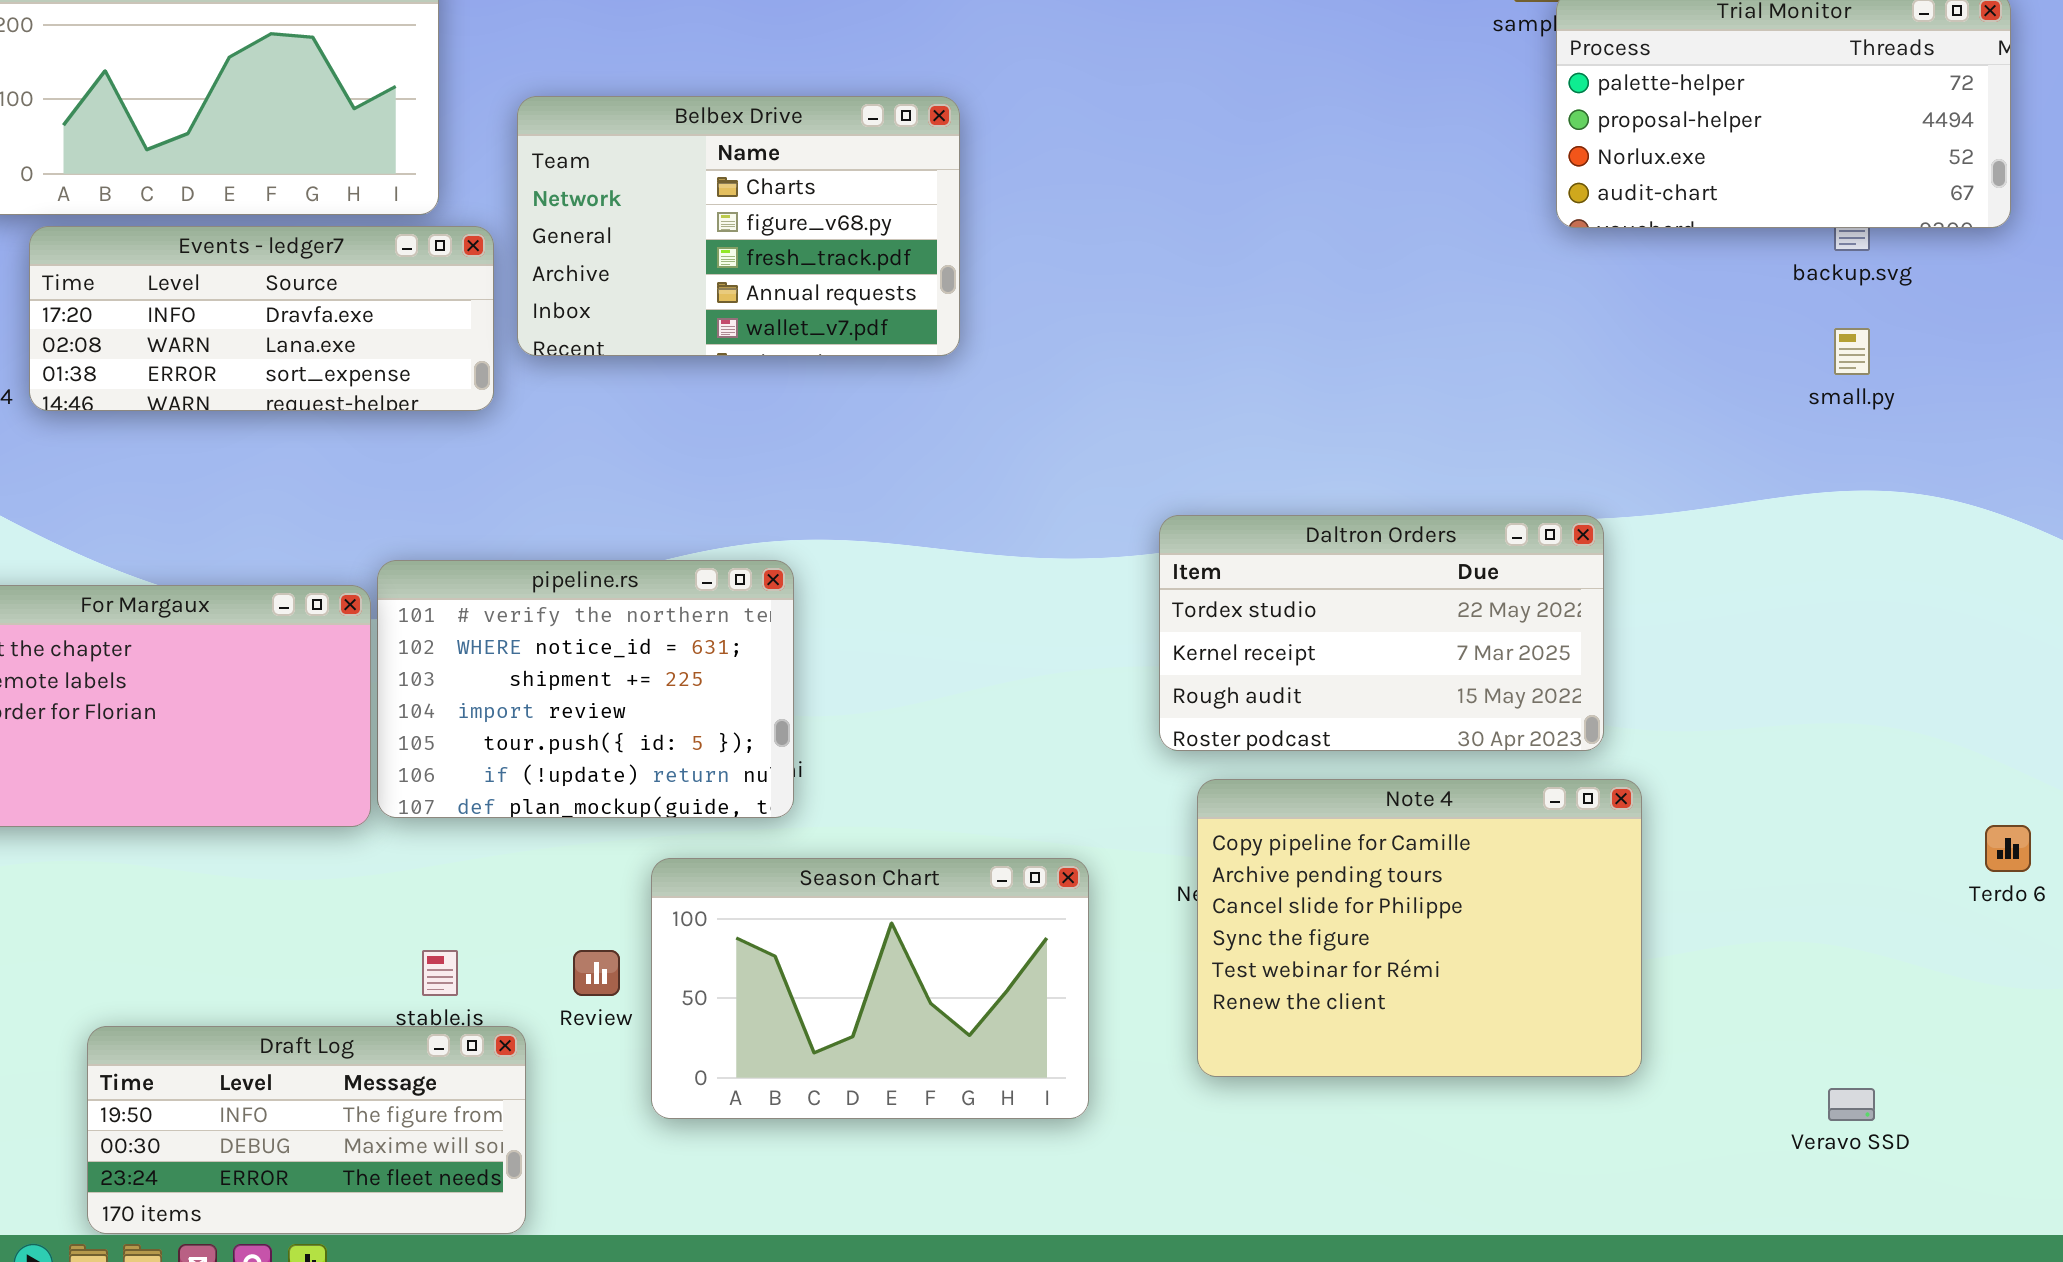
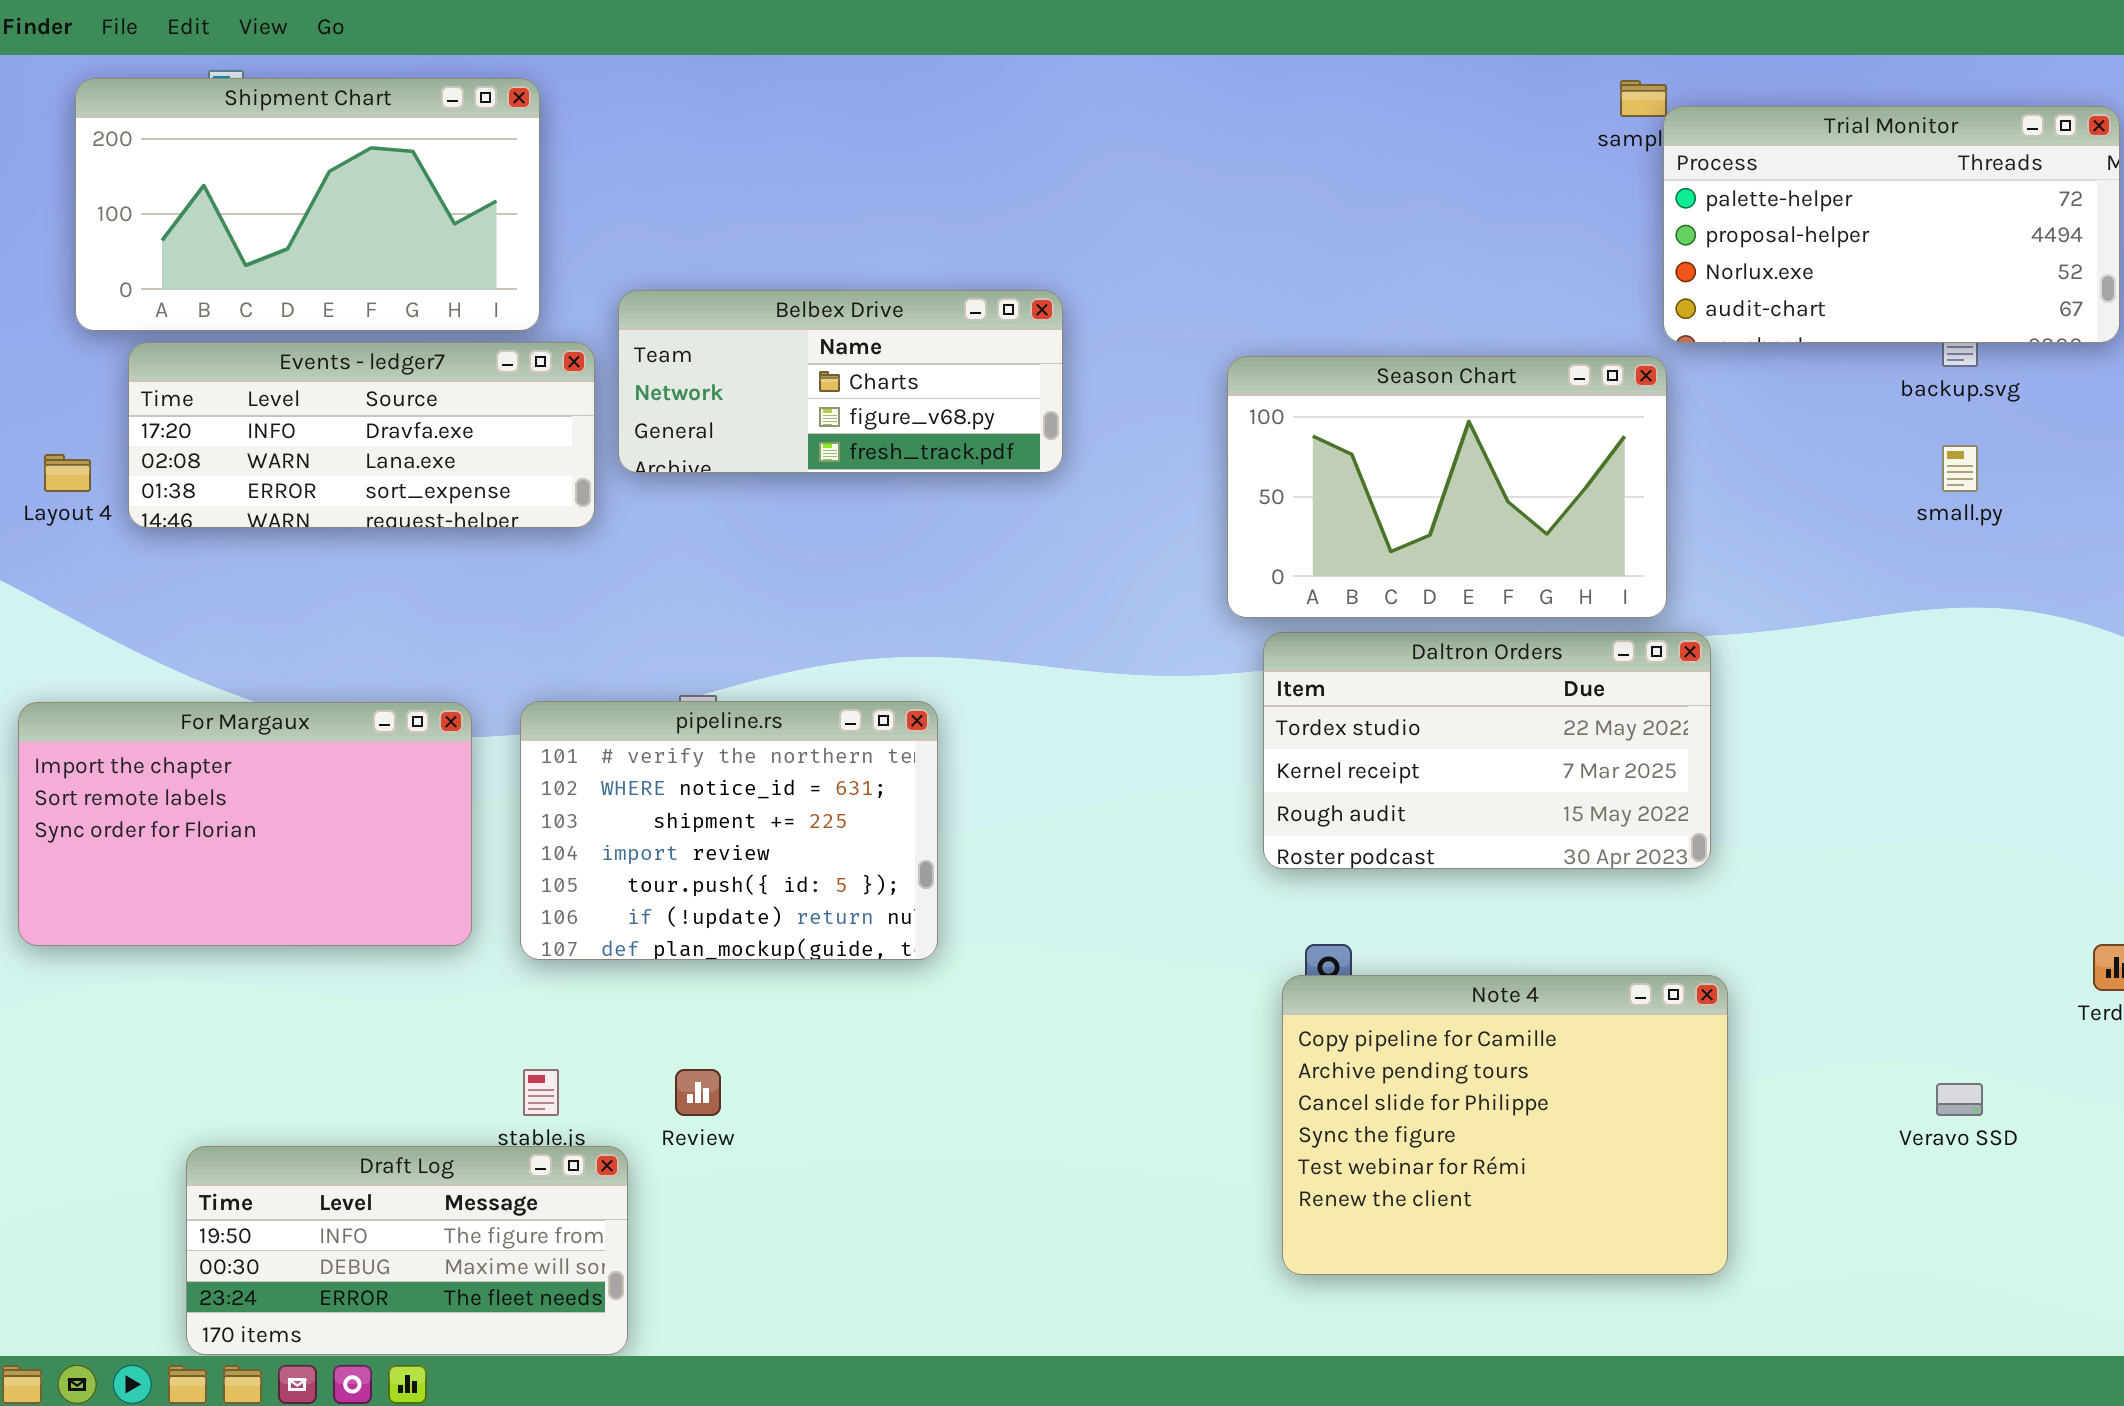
Belbex Drive: [517,96,960,356] -> [618,290,1063,473], resized
pipeline.rs: [377,560,794,818] -> [520,701,938,960], moved
Note 4: [1197,779,1642,1077] -> [1282,975,1728,1275], moved
Season Chart: [651,858,1089,1119] -> [1227,356,1667,618], moved
Veravo SSD: [1828,1088,1875,1121] -> [1936,1083,1983,1116], moved

